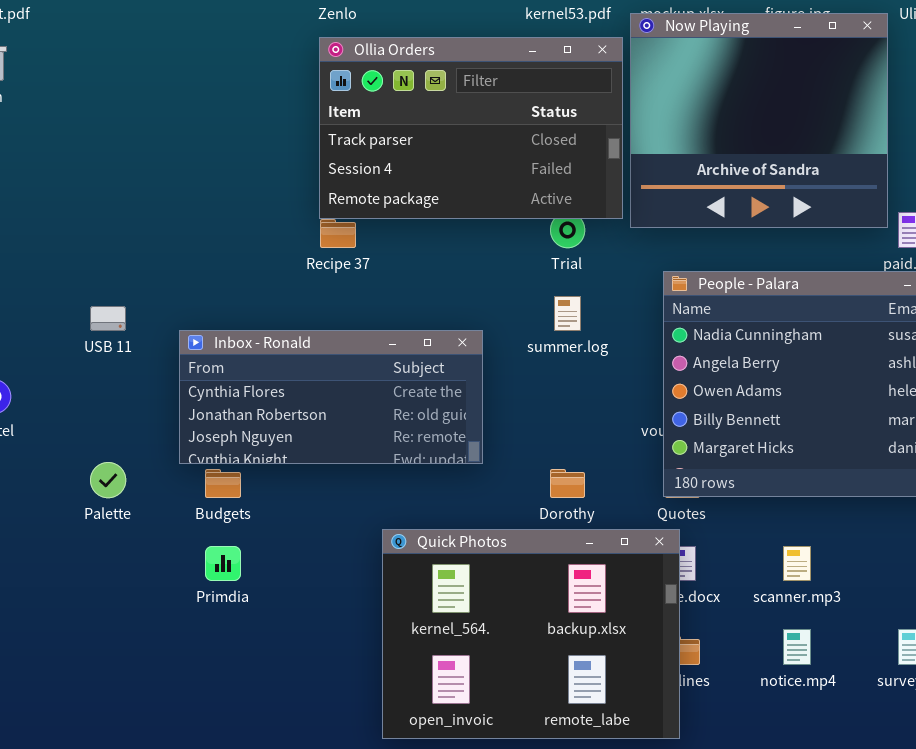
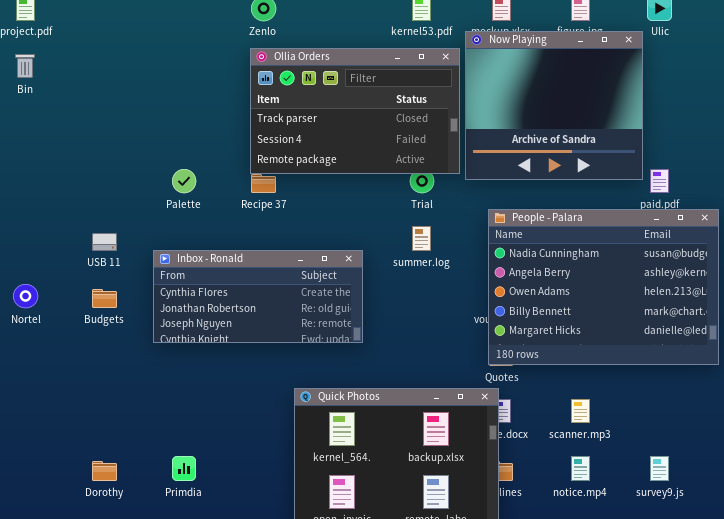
Palette: [90,462,126,498] -> [172,169,196,193], moved
Budgets: [205,469,241,498] -> [92,289,117,308], moved
Dorothy: [550,469,585,498] -> [92,461,117,481], moved
Primdia: [205,546,241,581] -> [172,456,196,481], moved

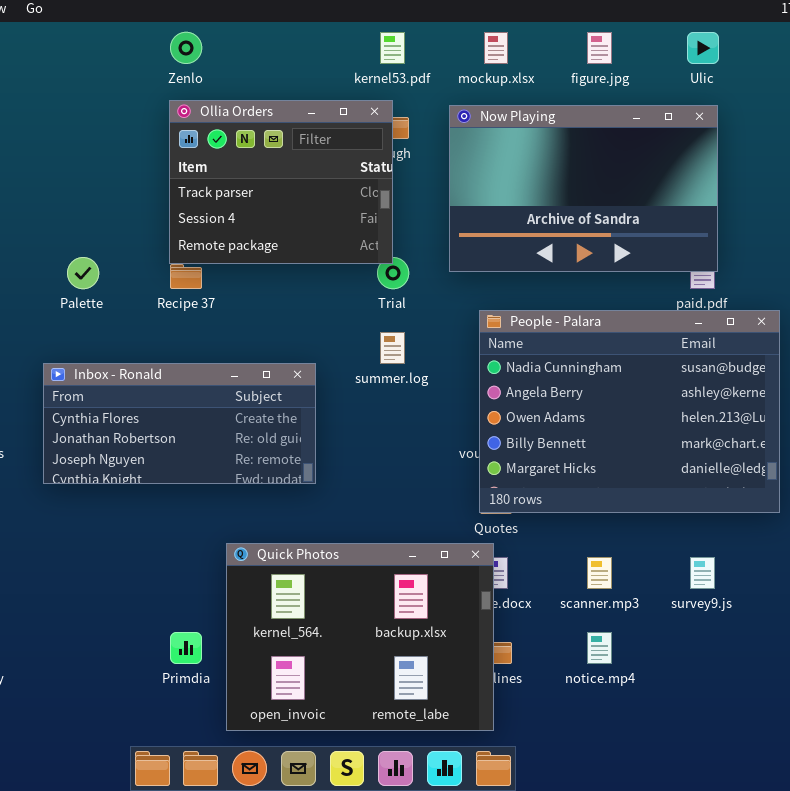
Now Playing: [465,31,643,180] -> [449,105,718,272], resized
Ollia Orders: [250,48,460,174] -> [169,100,393,264], resized
Primdia: [172,456,196,481] -> [170,632,202,664], moved
survey9.js: [650,456,669,481] -> [690,557,715,589], moved

